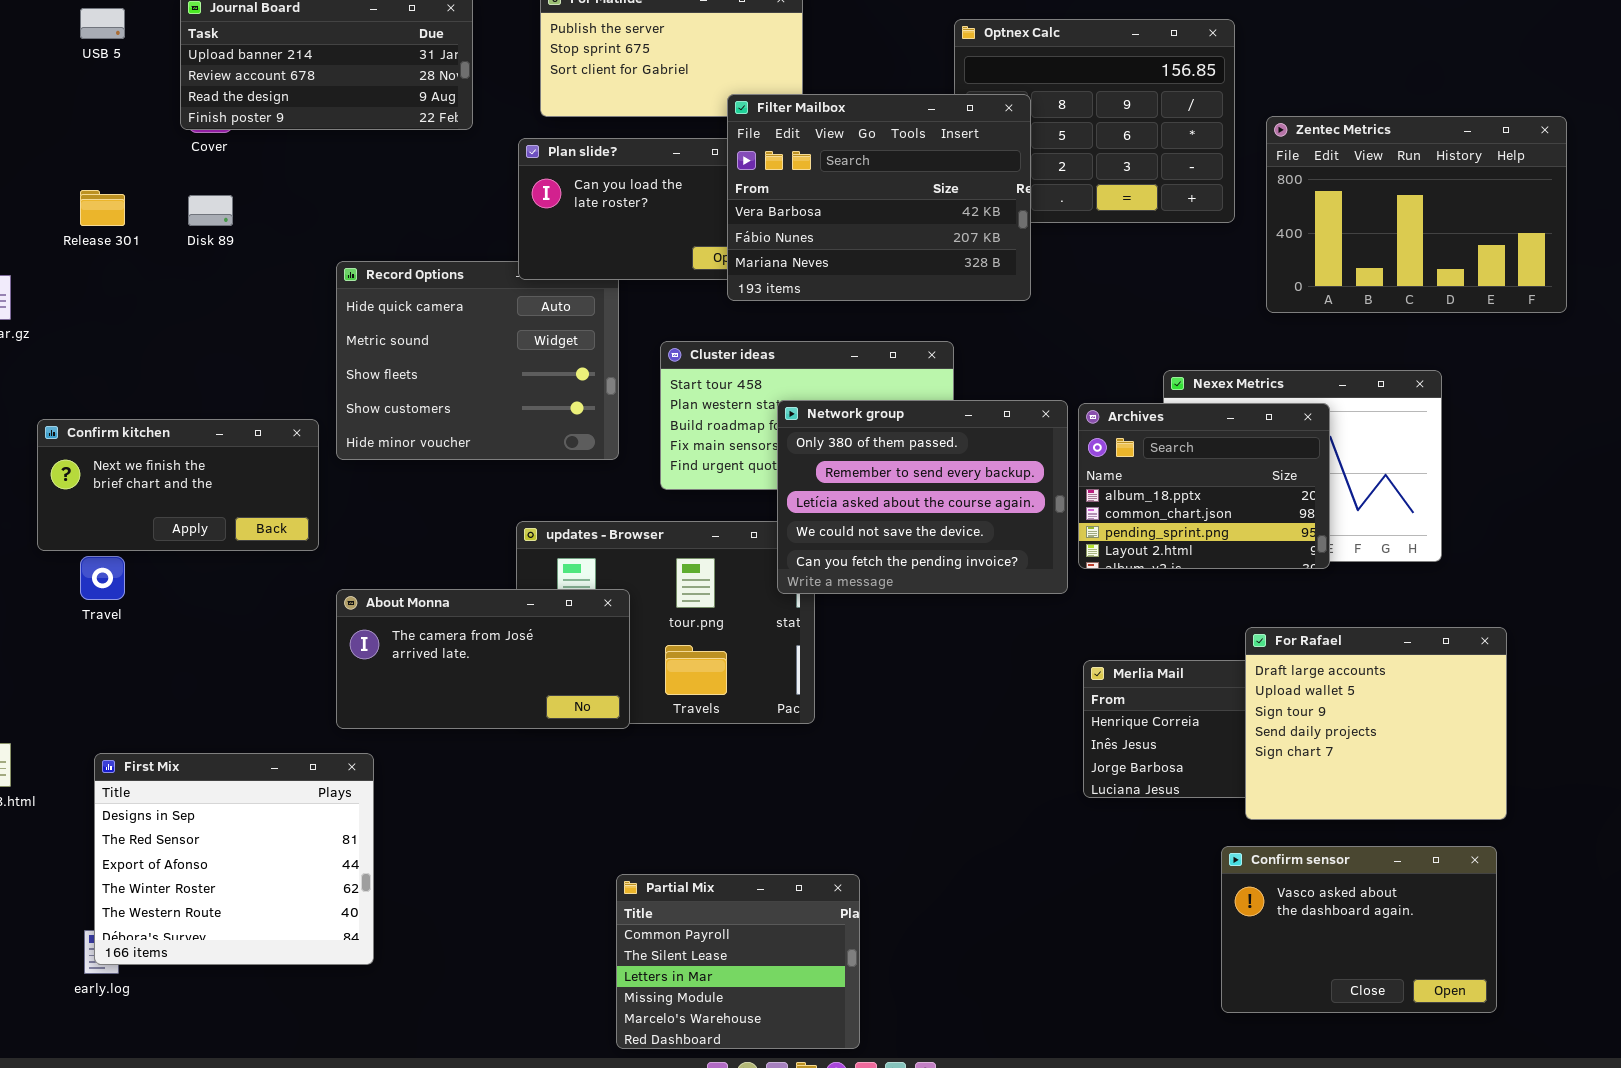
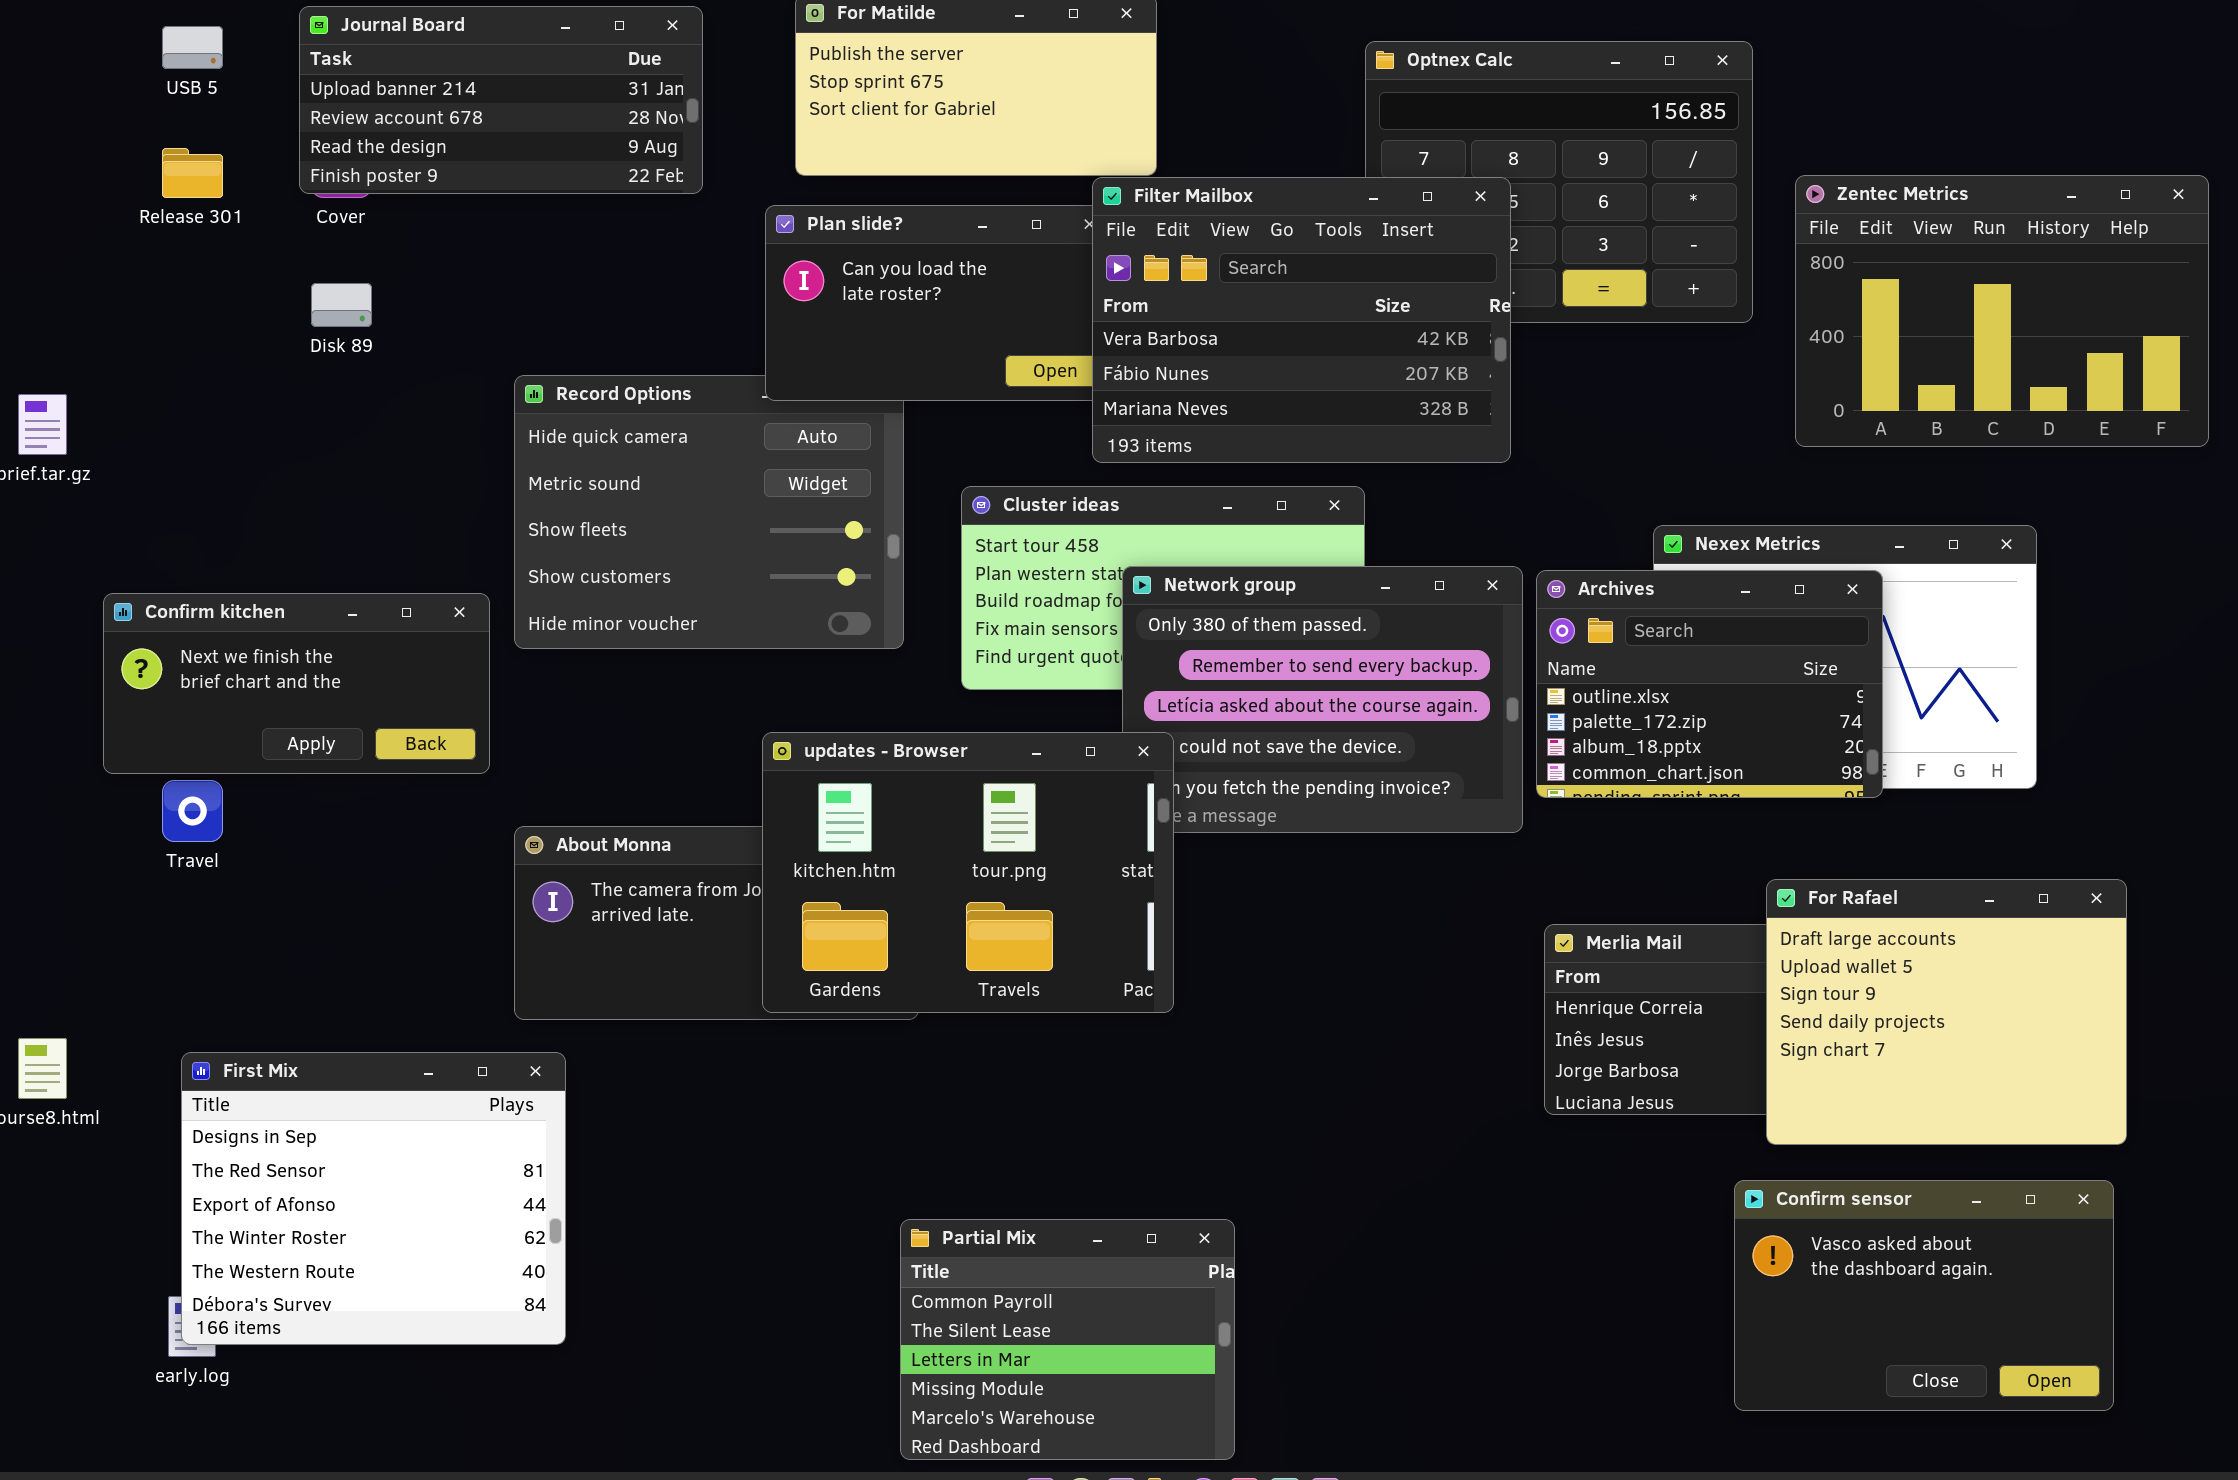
Filter Mailbox: [727,94,1031,301] -> [1092,177,1511,463], moved
Release 301: [80,190,125,226] -> [162,148,223,198], moved
Archives: [1078,403,1330,569] -> [1536,570,1883,798], scrolled up 2 rows
updates - Browser: [516,521,815,724] -> [762,732,1174,1013], raised

